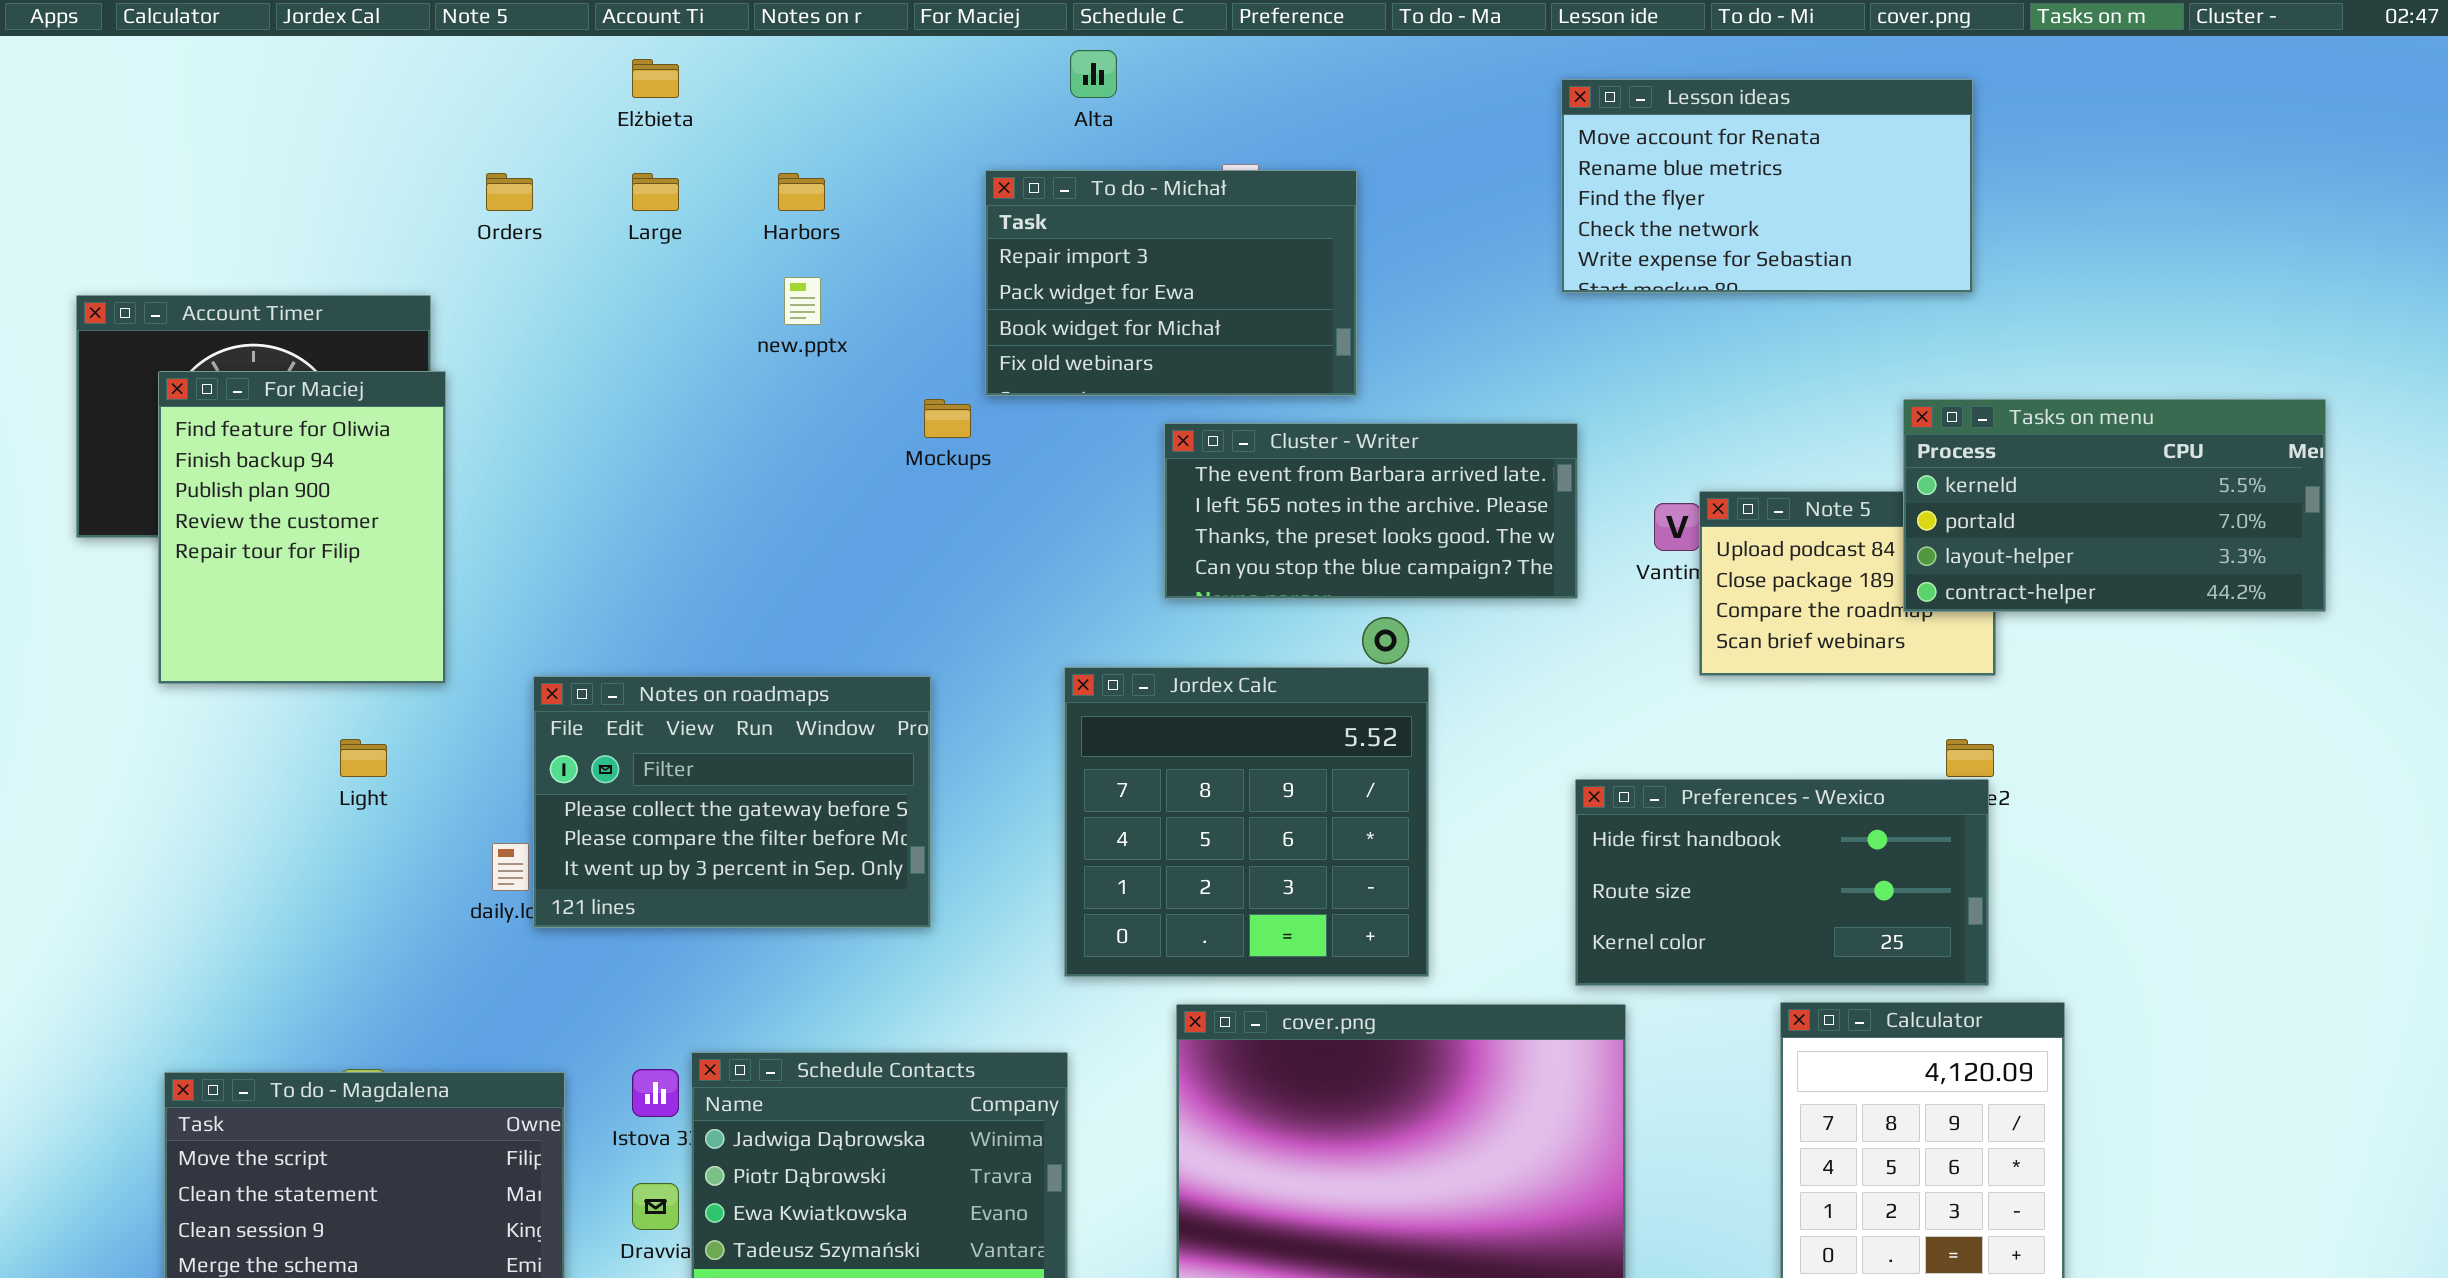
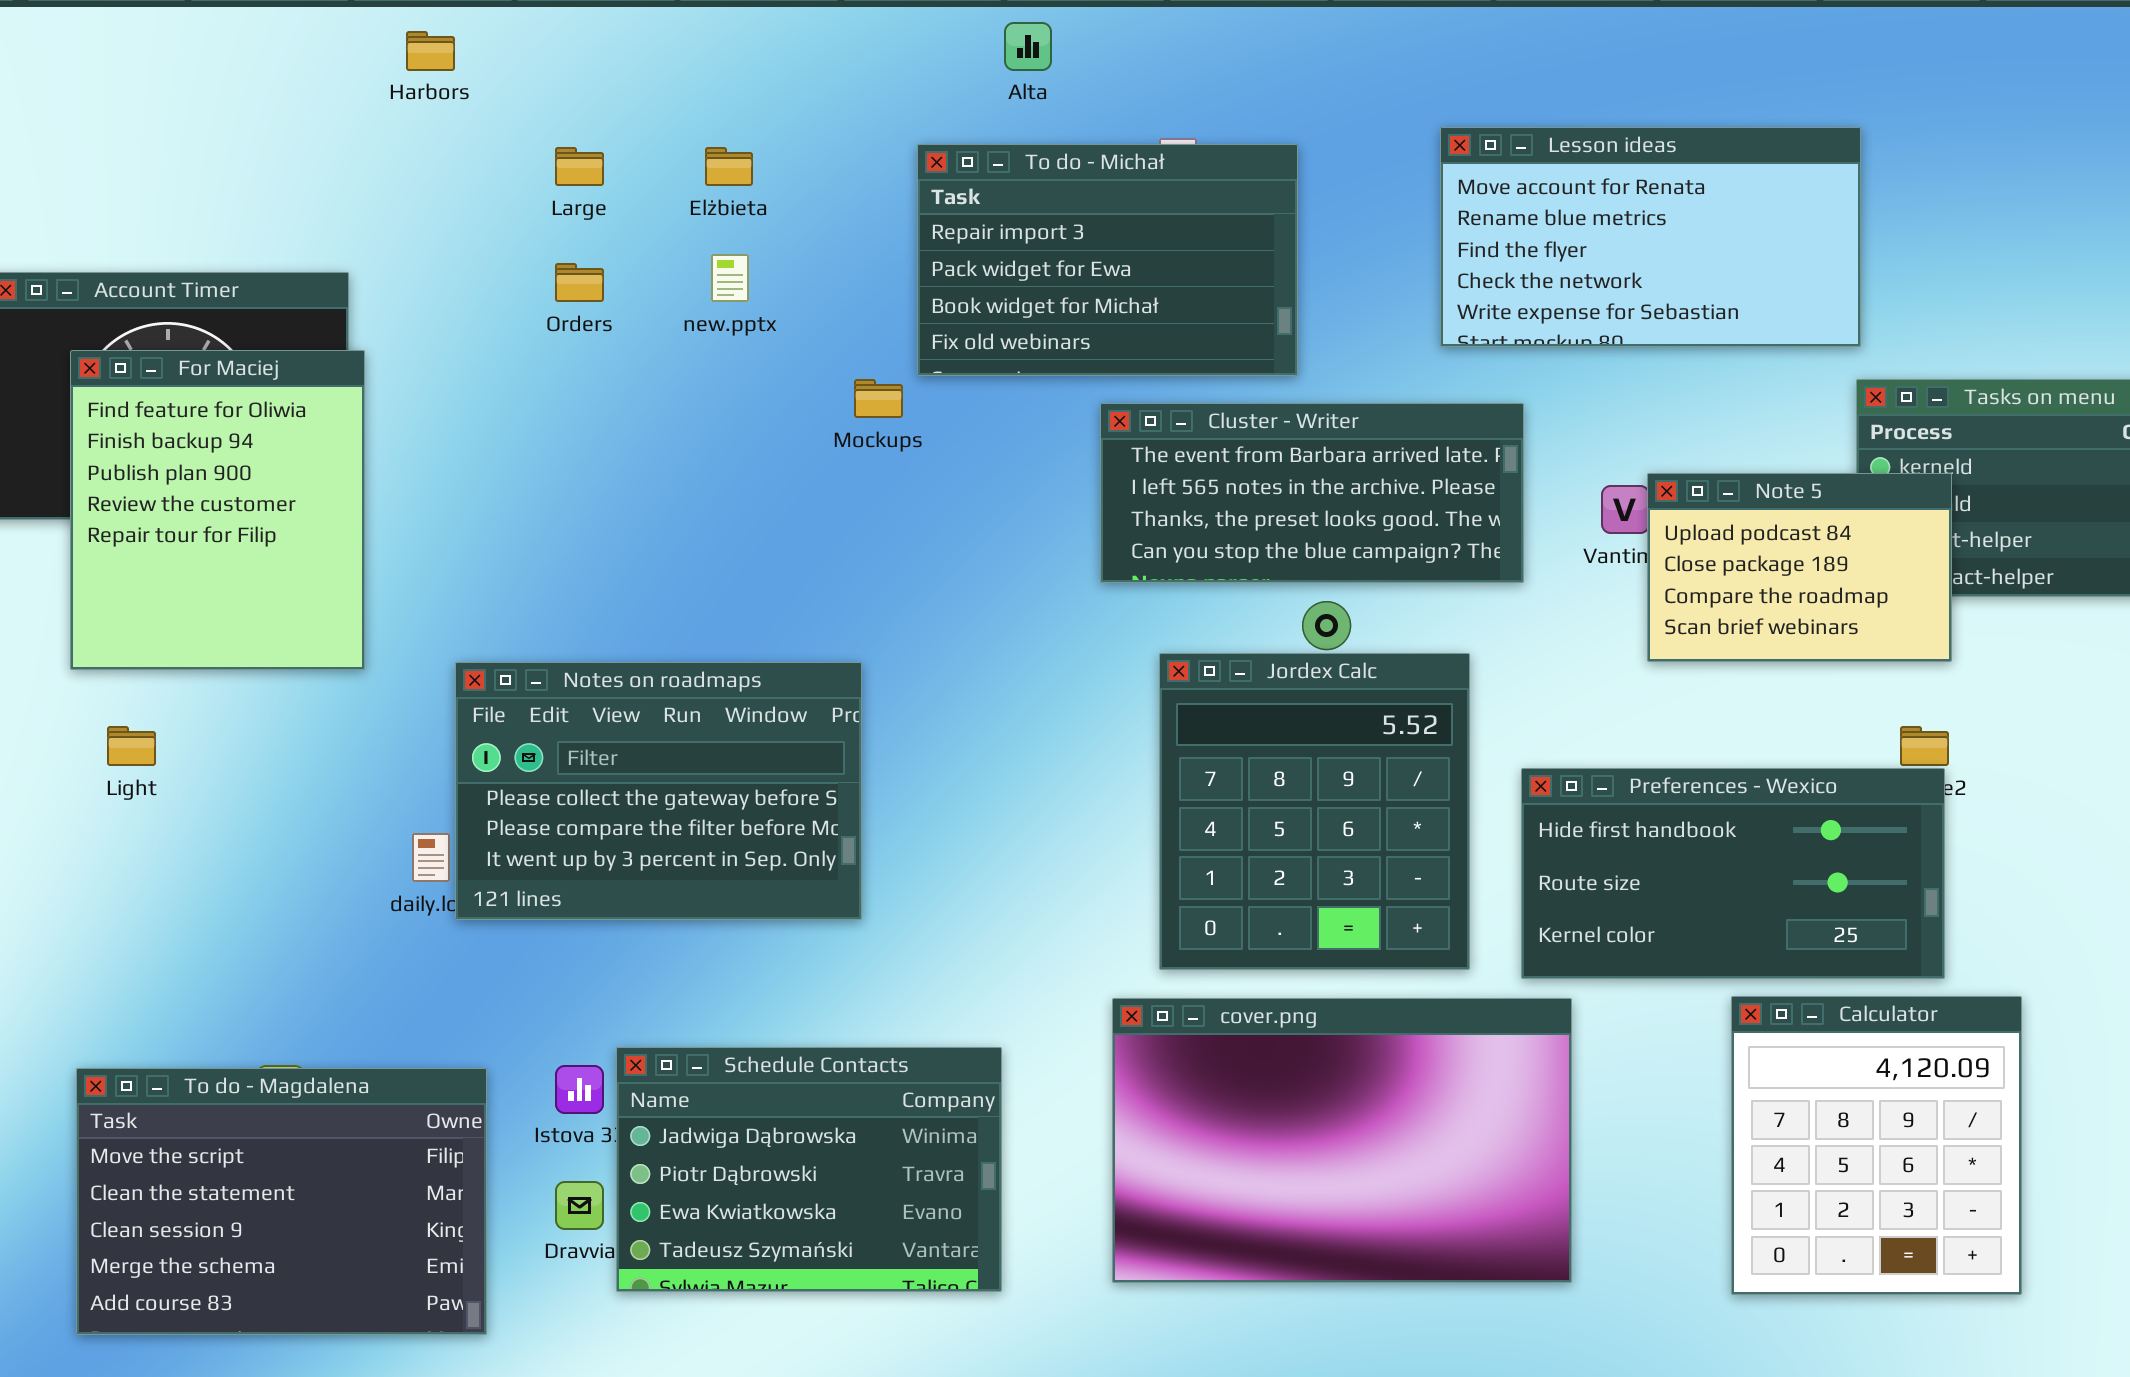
Elżbieta: [632,59,679,98] -> [705,147,753,186], moved
Lesson ideas: [1561,79,1973,293] -> [1440,127,1861,347], moved
Orders: [486,173,533,211] -> [555,263,604,302], moved
Harbors: [778,173,825,211] -> [406,31,455,71], moved
Note 5: [1699,491,1996,676] -> [1647,473,1952,662], raised
Jordex Calc: [1064,667,1429,977] -> [1159,653,1470,970], moved, resized
Light: [340,739,387,777] -> [107,726,156,766], moved

